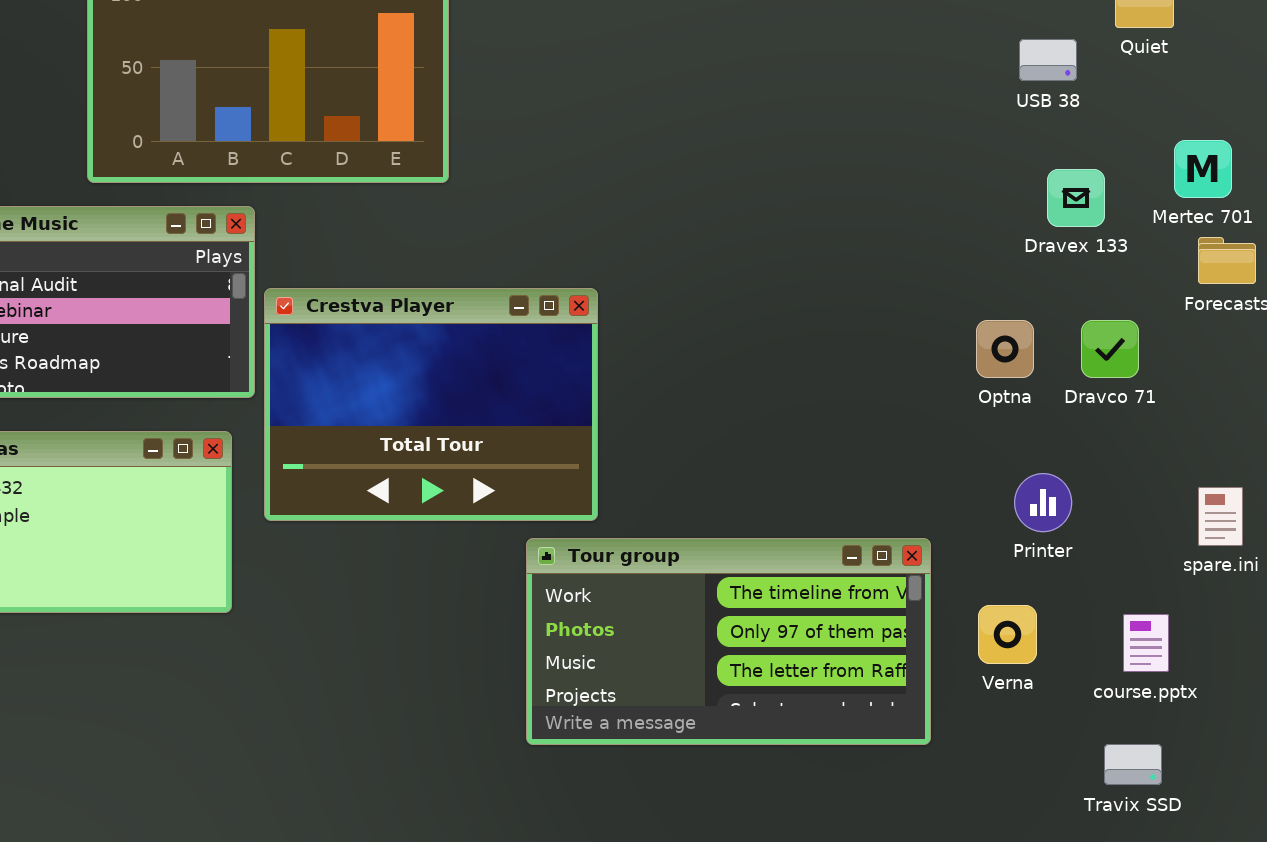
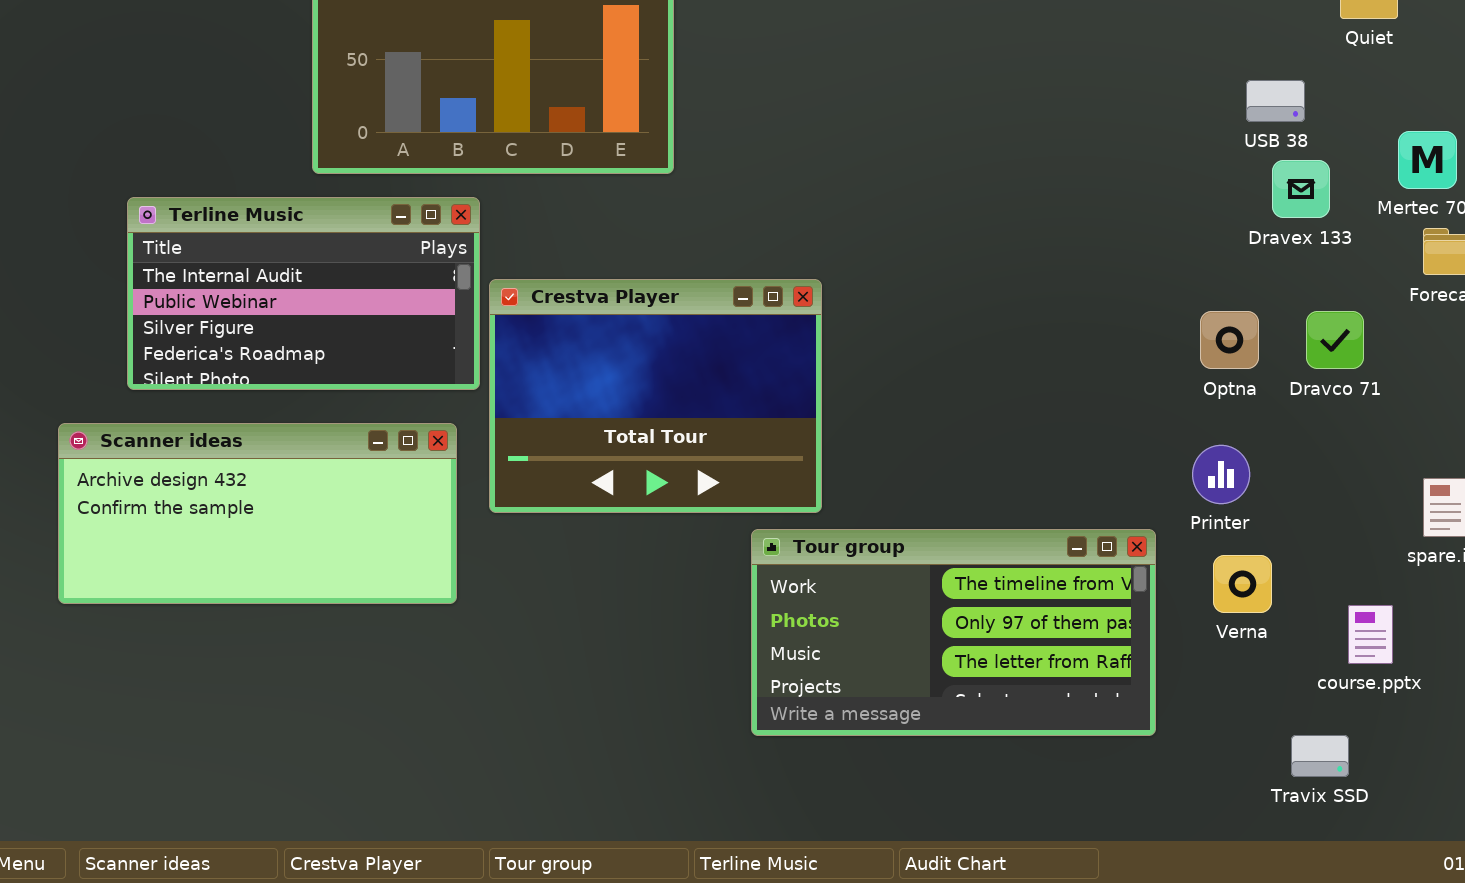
USB 38: [1019,39,1077,81] -> [1246,80,1305,122], moved
Printer: [1014,473,1072,532] -> [1192,445,1250,504], moved
Verna: [978,605,1037,664] -> [1213,555,1272,613], moved
Travix SSD: [1104,744,1162,785] -> [1291,735,1349,777], moved

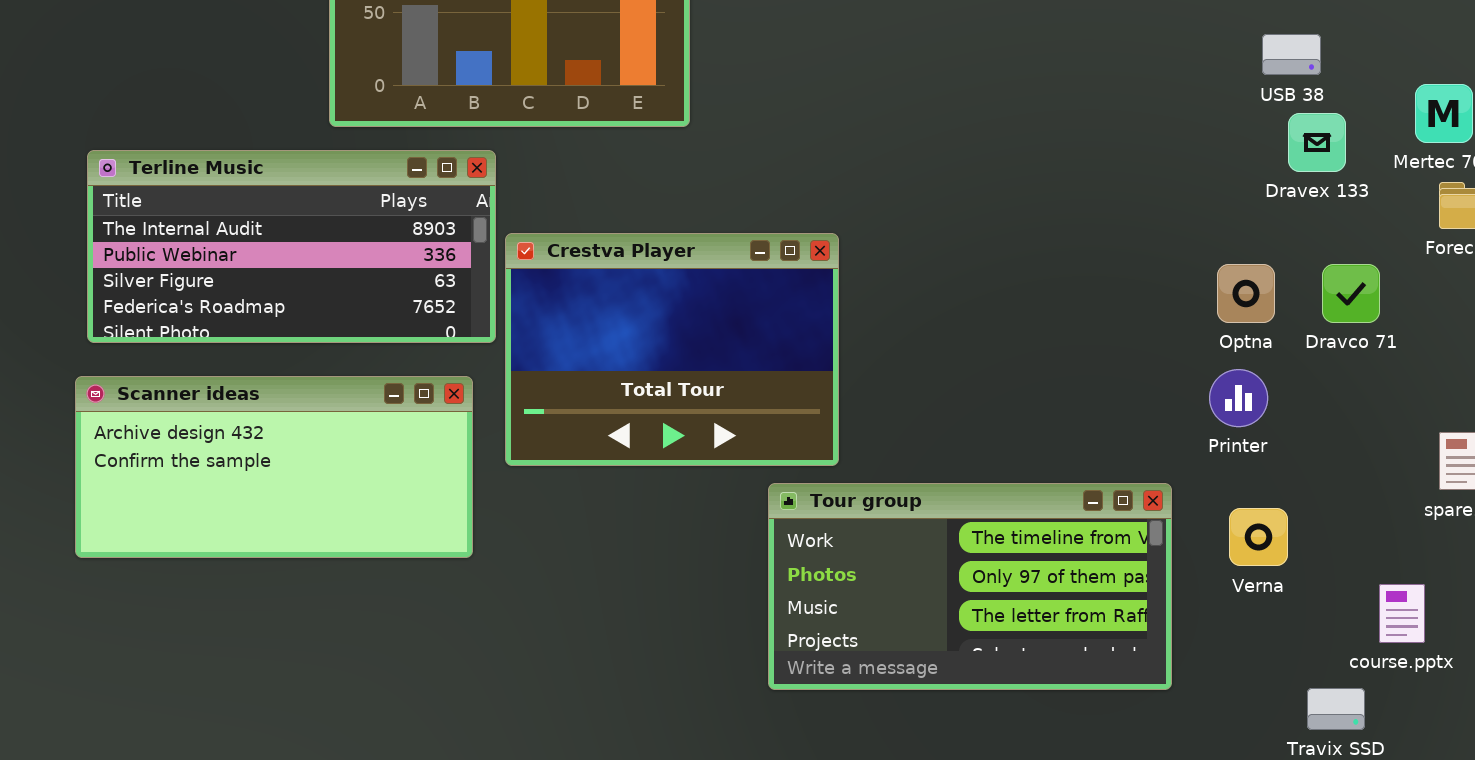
Terline Music: [127,197,480,390] -> [87,150,496,343], resized
Printer: [1192,445,1250,504] -> [1209,369,1268,427], moved
course.pptx: [1348,605,1393,664] -> [1379,584,1425,643], moved

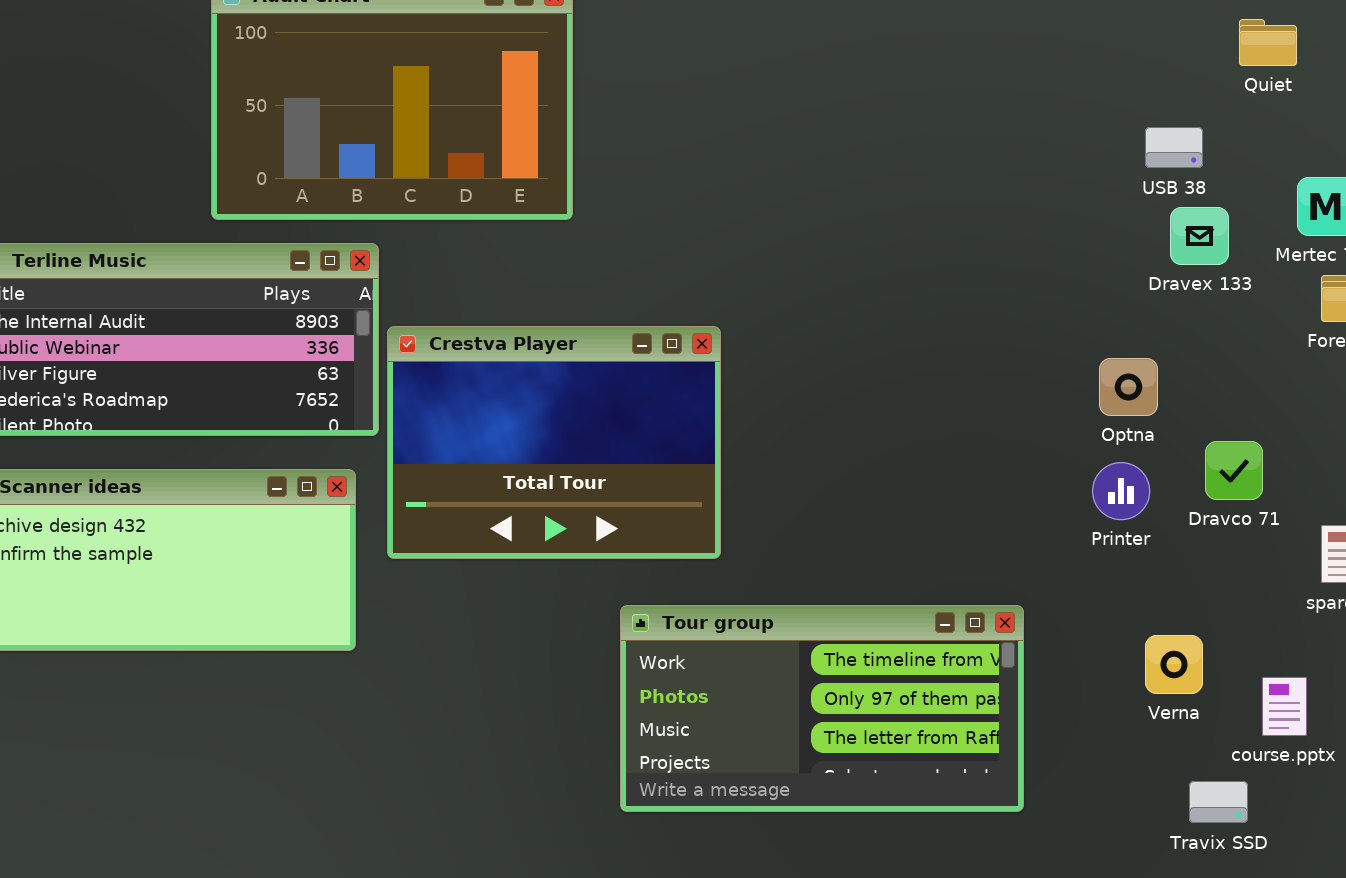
Dravco 71: [1322,264,1380,323] -> [1205,441,1263,500], moved
Tour group: [768,483,1172,690] -> [620,605,1024,812], moved
Verna: [1229,508,1288,566] -> [1145,635,1203,694], moved

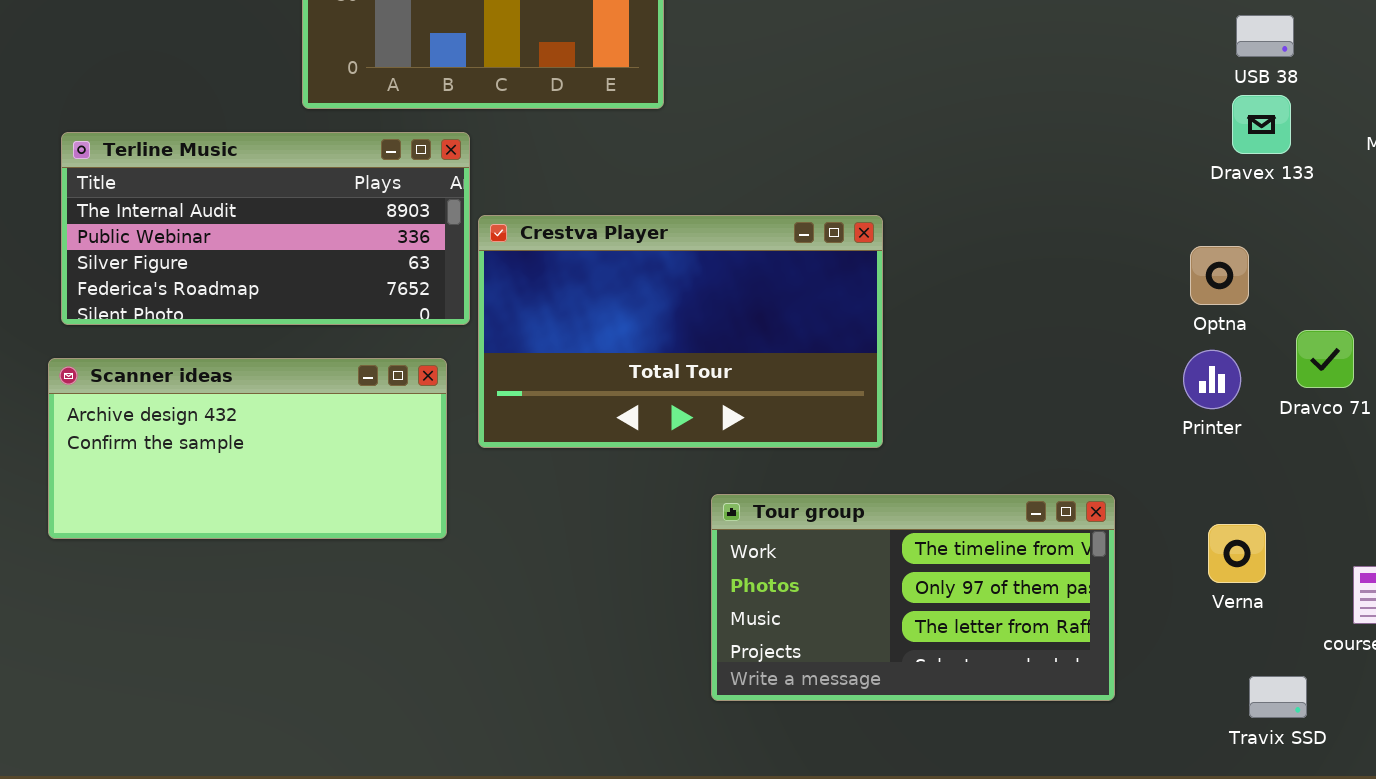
Dravex 133: [1170,207,1229,265] -> [1232,95,1291,154], moved
Crestva Player: [387,326,721,559] -> [478,215,883,448], resized
Verna: [1145,635,1203,694] -> [1208,524,1266,583], moved
Travix SSD: [1189,781,1248,823] -> [1249,676,1307,718], moved

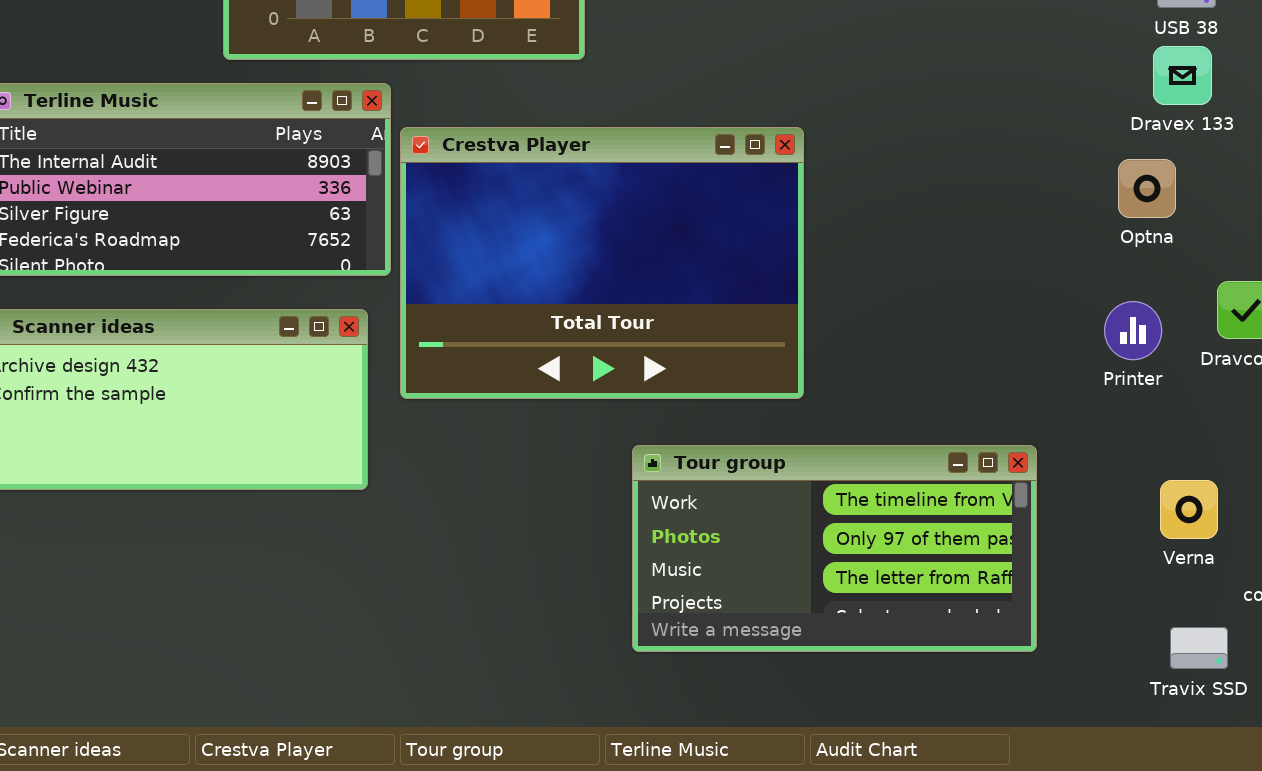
Crestva Player: [478,215,883,448] -> [400,127,804,399], resized
Optna: [1190,246,1249,305] -> [1118,159,1176,218], moved
Verna: [1208,524,1266,583] -> [1160,480,1218,539], moved

